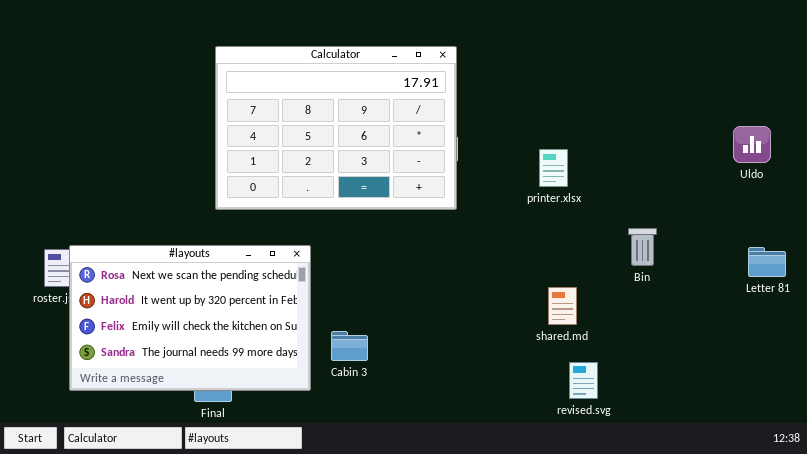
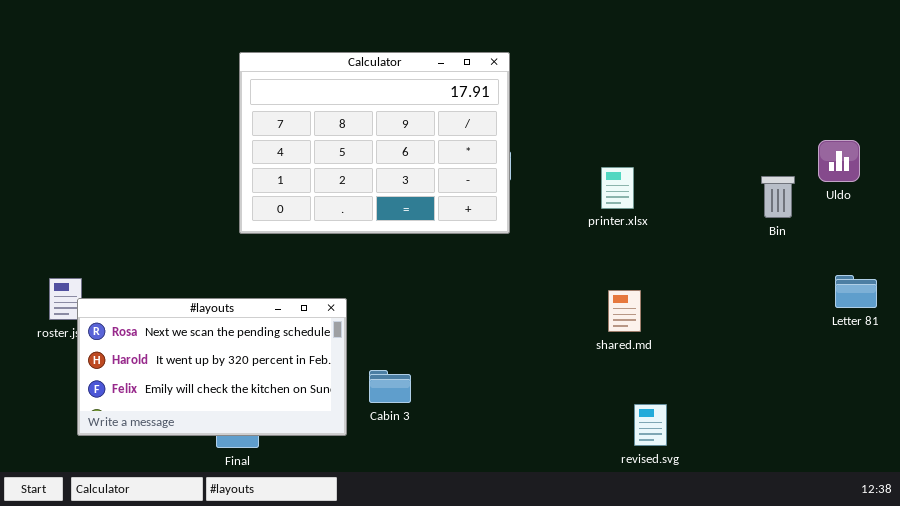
Bin: [628,228,657,266] -> [761,176,795,218], moved
#layouts: [69,245,311,391] -> [77,298,347,436], resized
shared.md: [548,287,577,325] -> [608,290,641,332], moved

